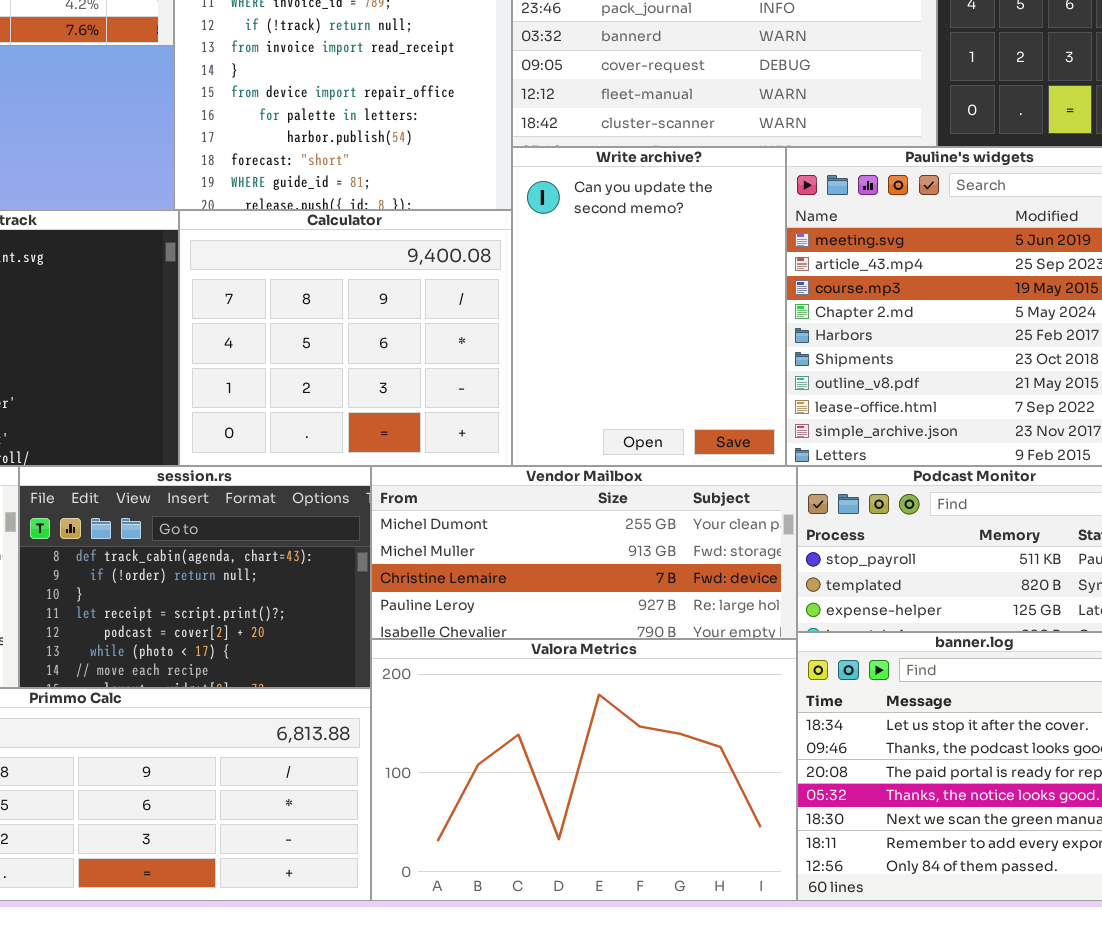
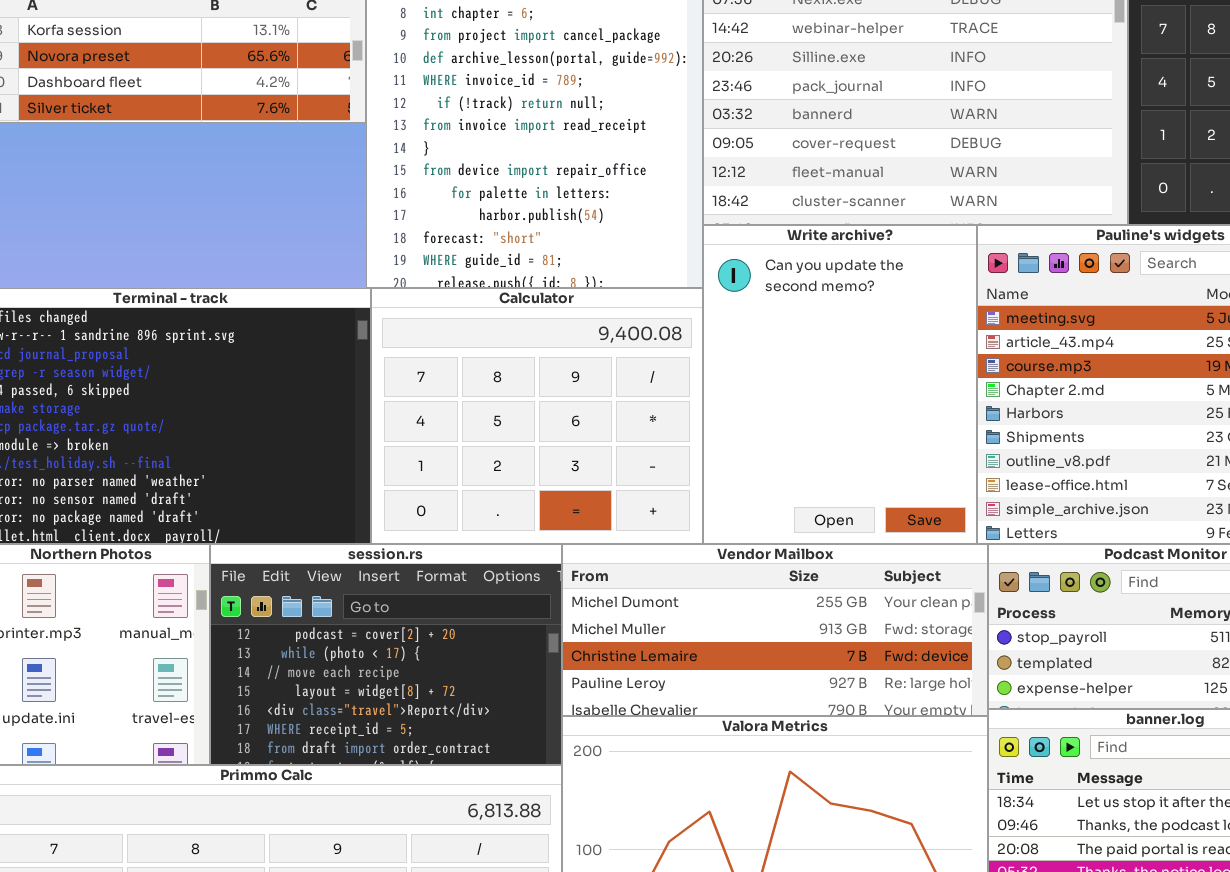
session.rs: [19,466,371,688] -> [210,544,562,765], scrolled down 4 rows

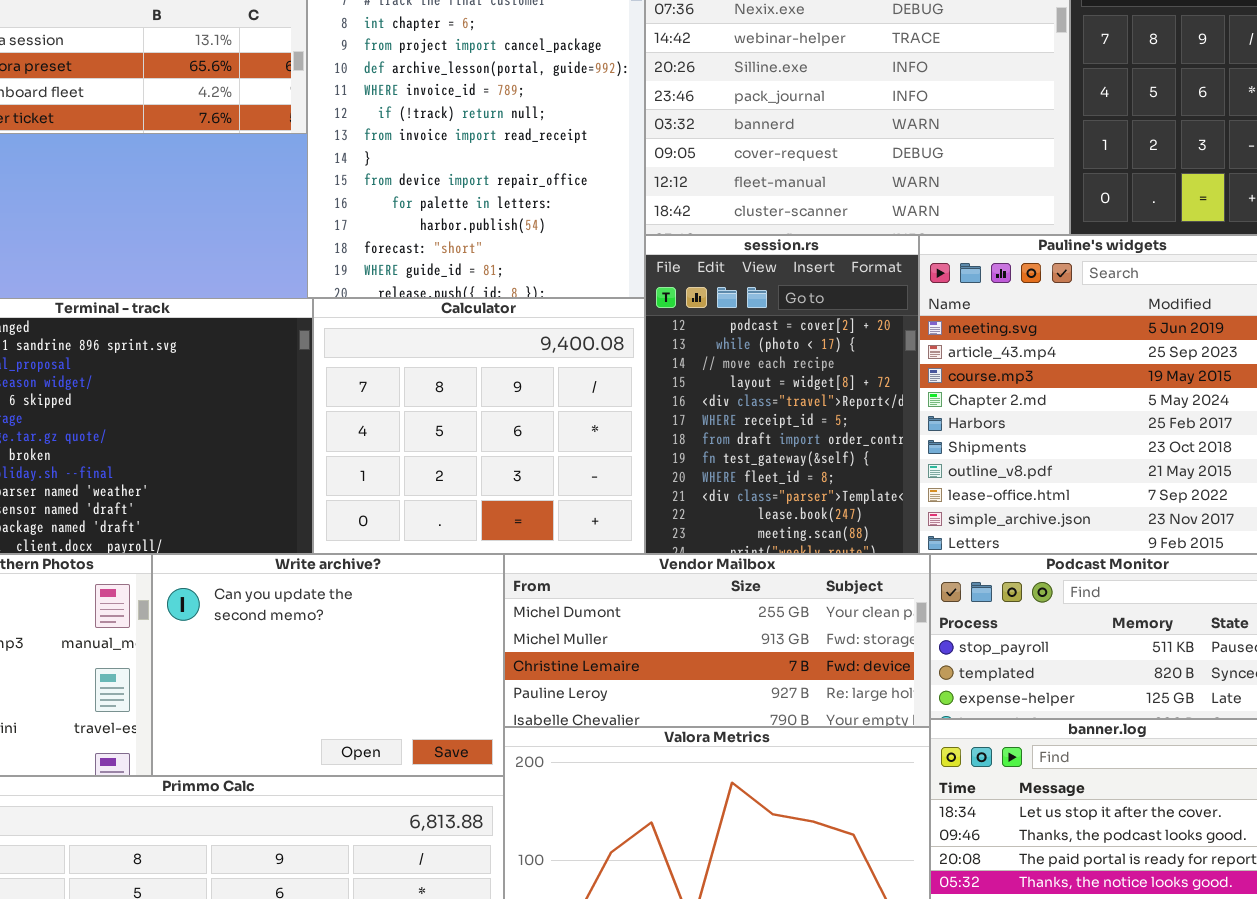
Write archive?: [703,225,977,544] -> [152,554,504,776], moved, resized
session.rs: [210,544,562,765] -> [645,235,919,554], moved, resized

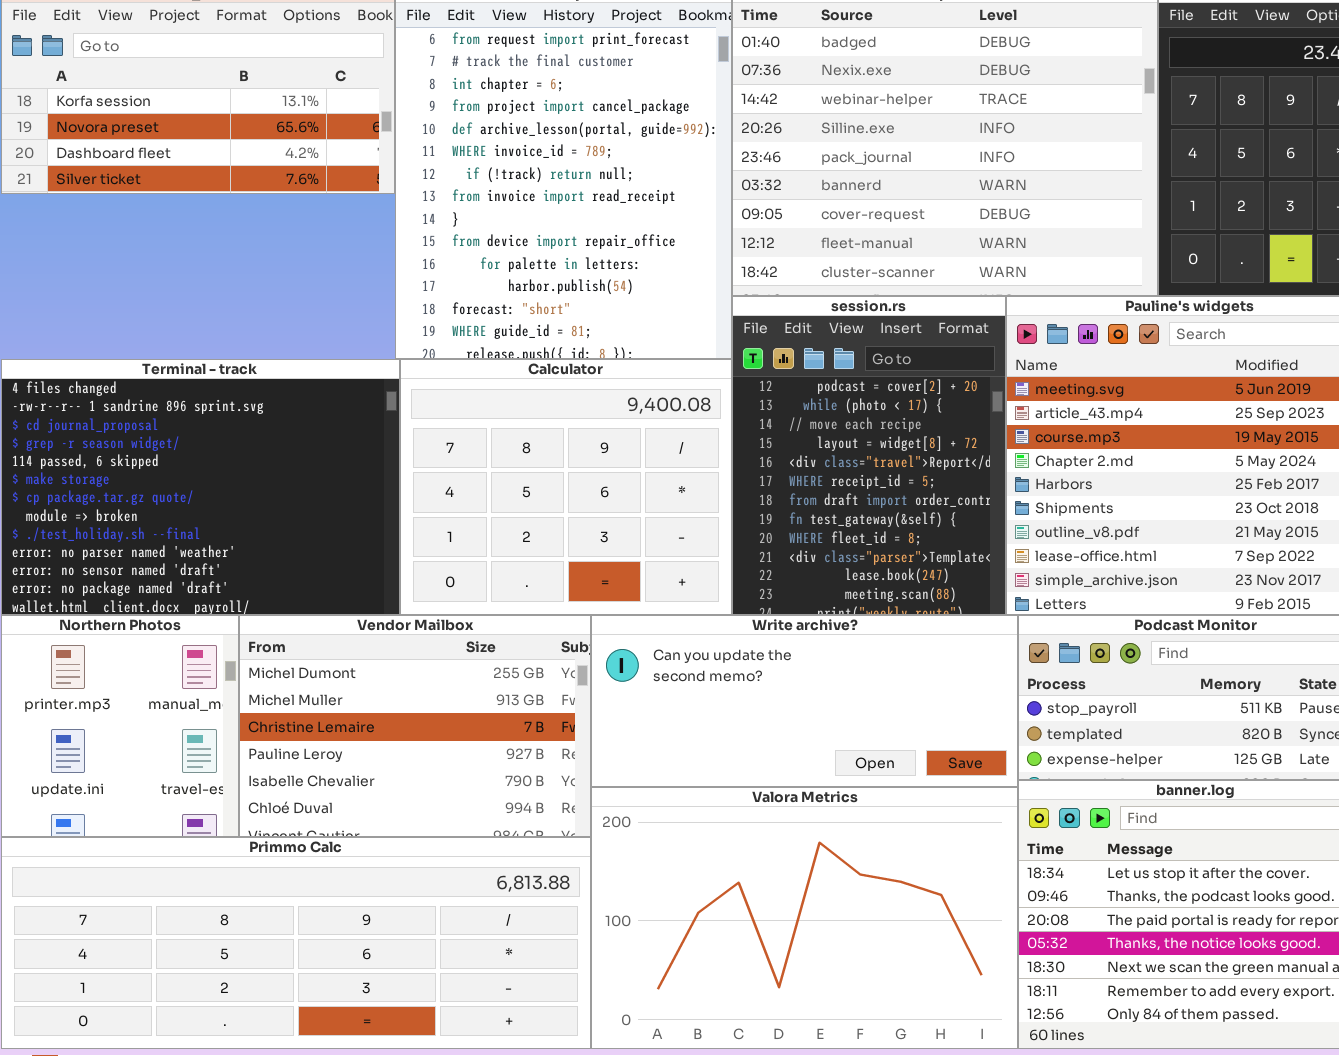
Write archive?: [152,554,504,776] -> [591,615,1018,787], moved, resized
Vendor Mailbox: [504,554,930,727] -> [239,615,591,837], moved, resized

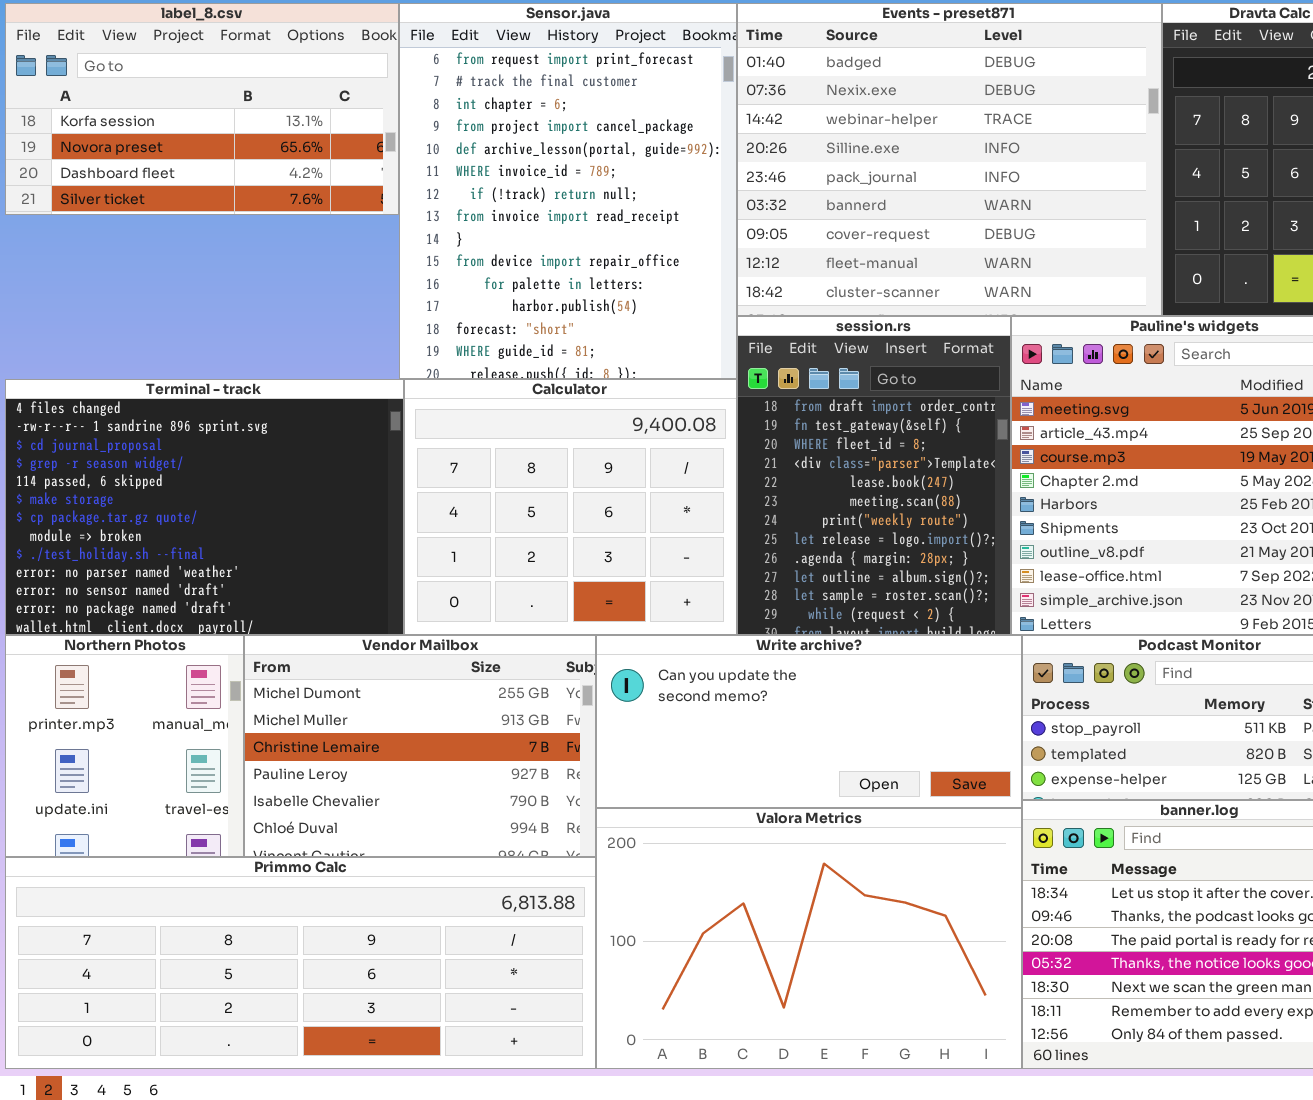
session.rs: [732,296,1006,615] -> [737,316,1011,635], scrolled down 6 rows

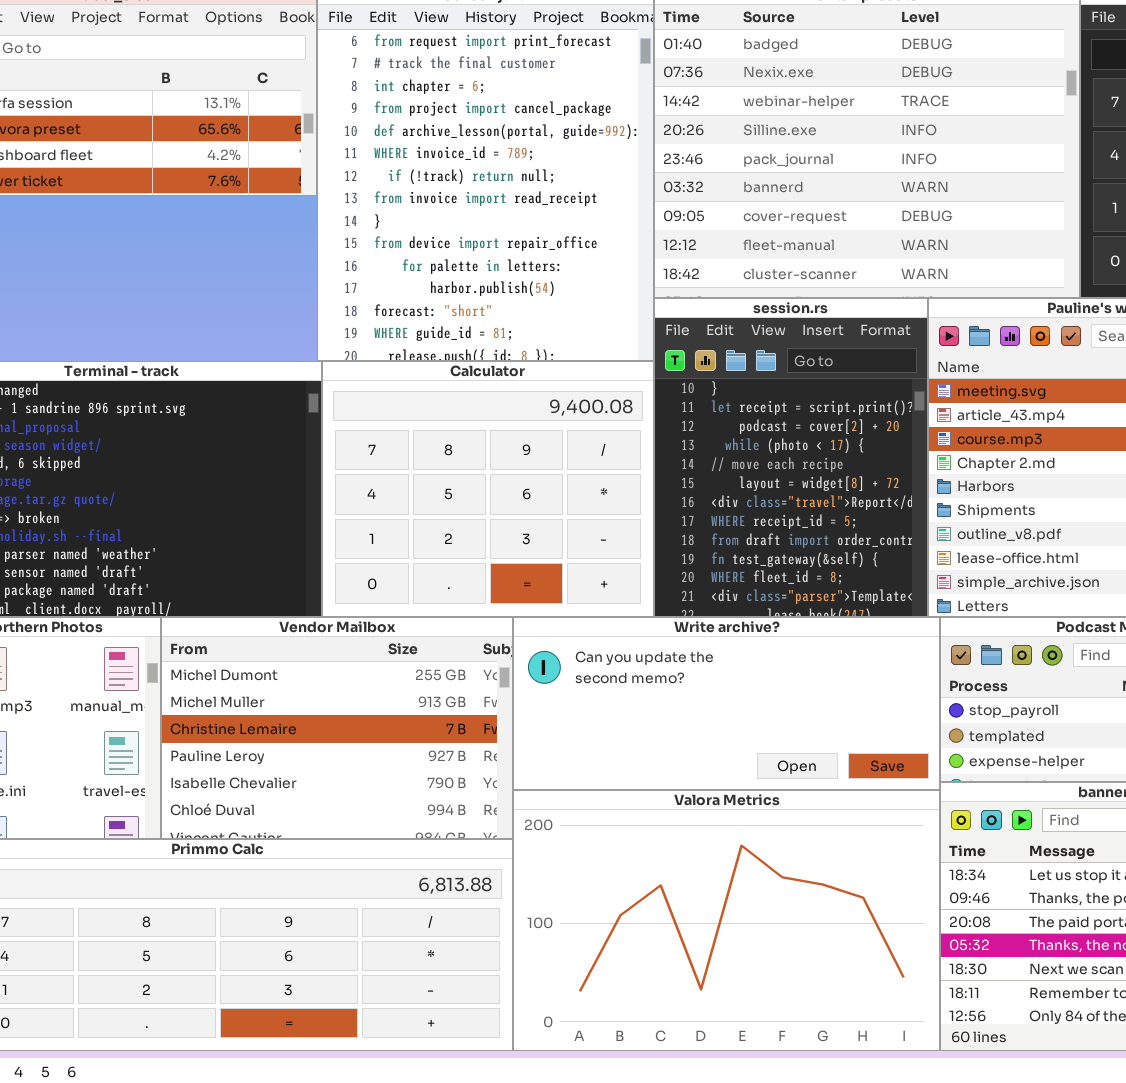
session.rs: [737,316,1011,635] -> [654,298,928,617], scrolled up 8 rows

